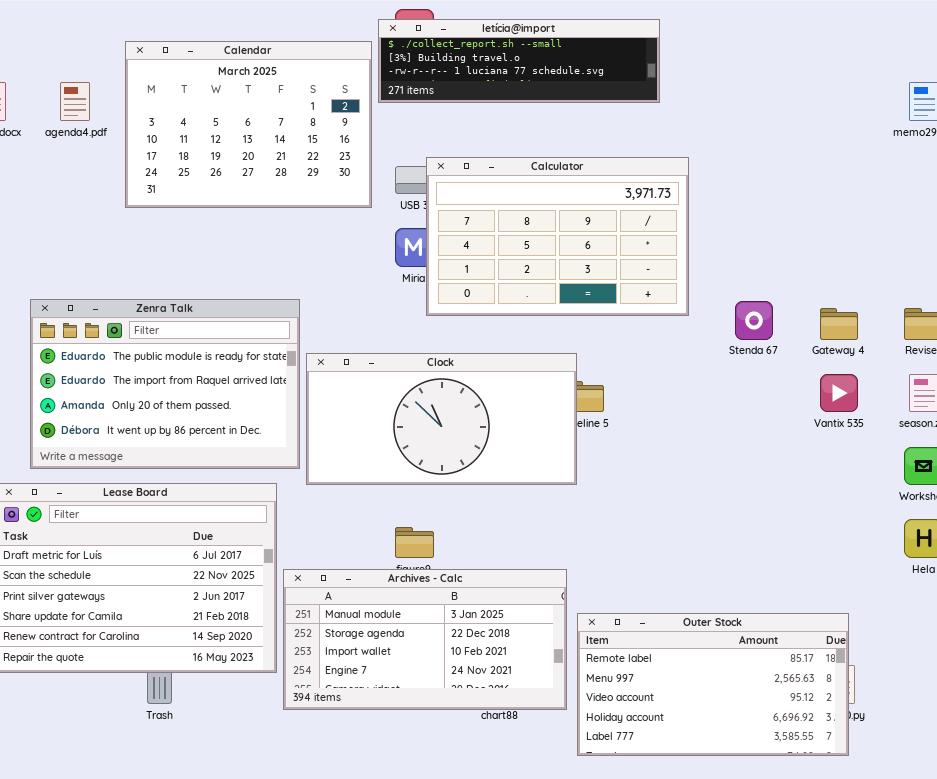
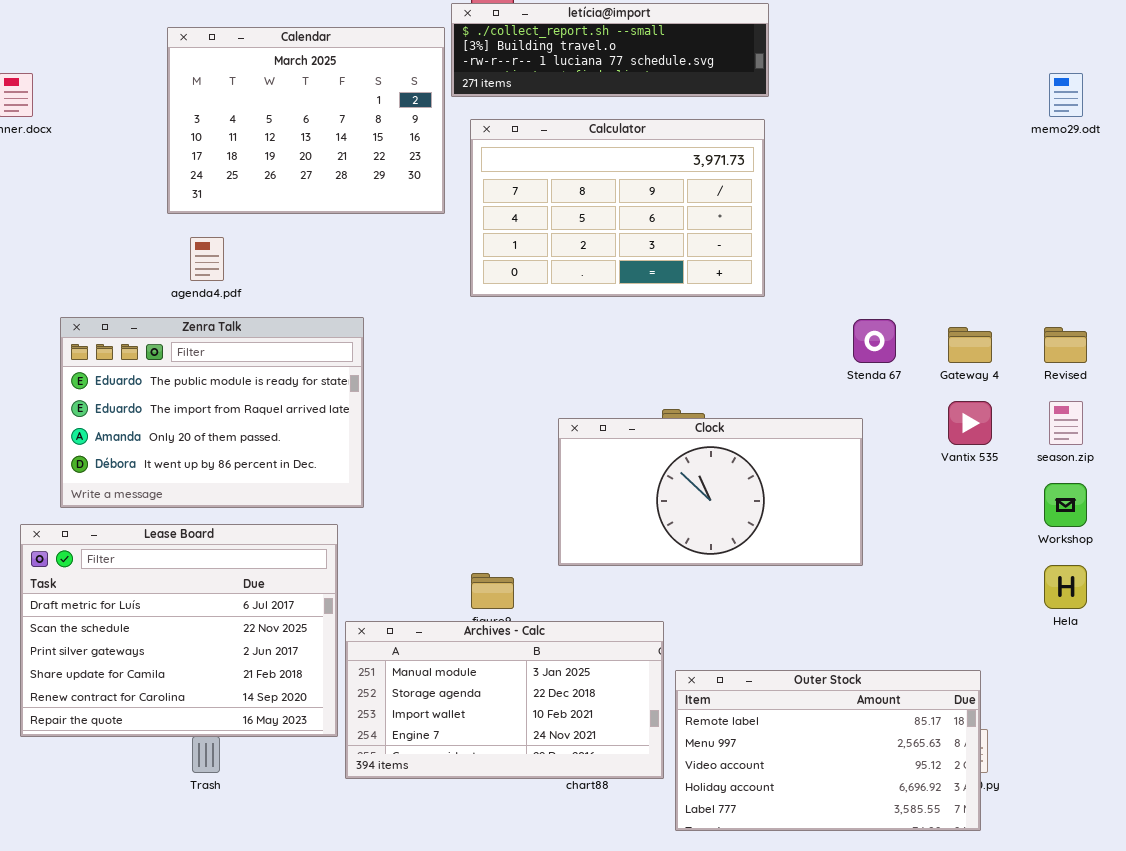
agenda4.pdf: [60,82,90,121] -> [190,237,224,281], moved
Calculator: [426,157,689,316] -> [470,119,765,297], moved
Clock: [306,353,577,485] -> [558,418,863,566], moved

